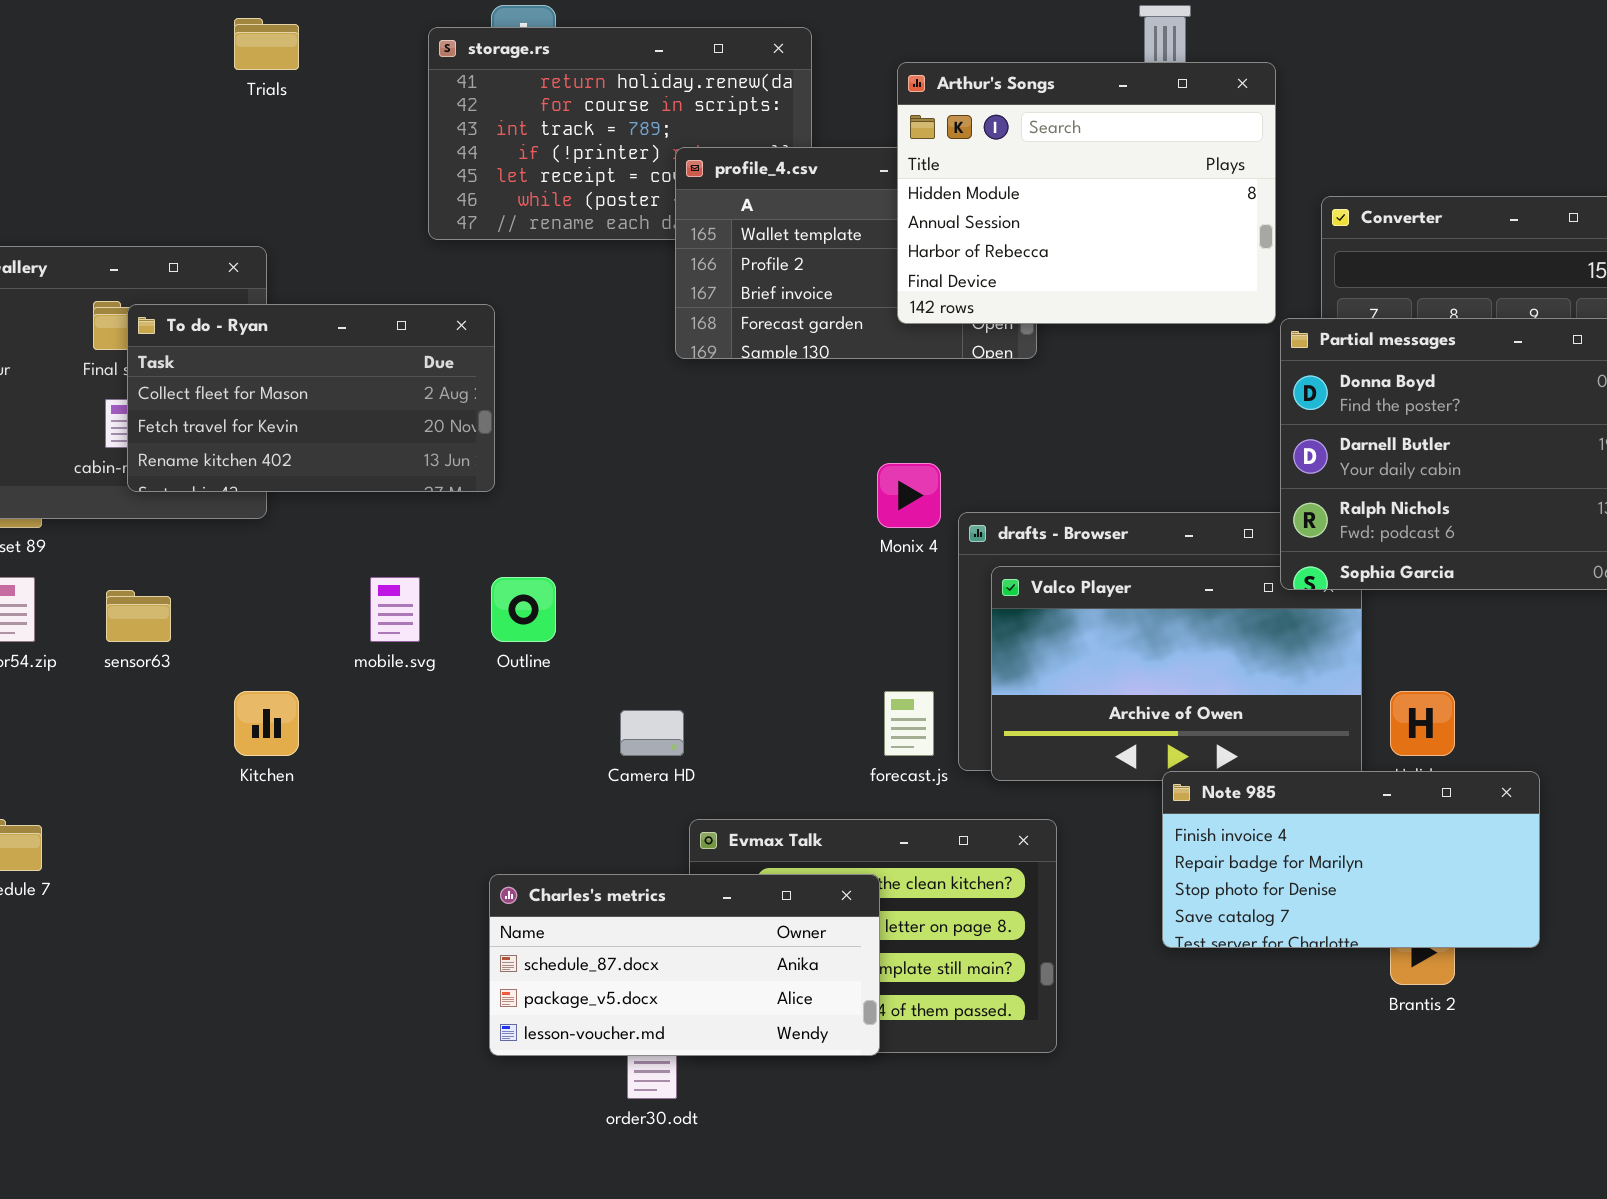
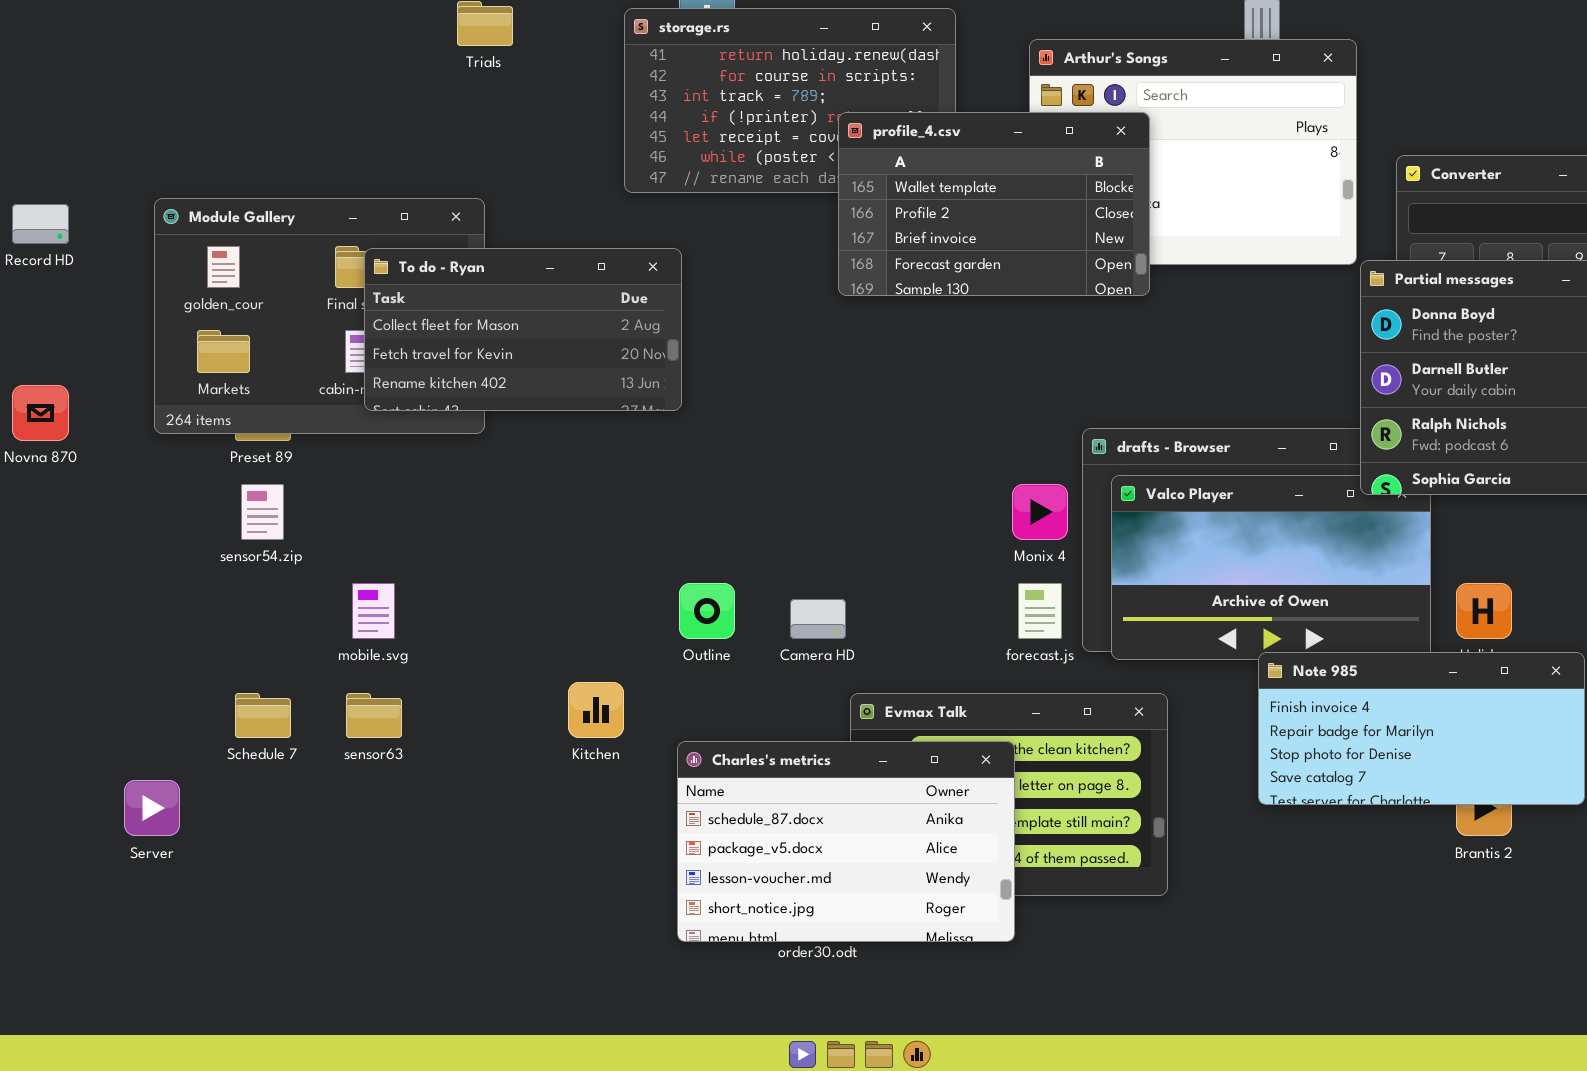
profile_4.csv: [675,147,1037,359] -> [838,112,1150,296], raised
Monix 4: [877,463,941,528] -> [1012,484,1068,540], moved
mobile.svg: [370,577,420,642] -> [352,583,395,639], moved
Outline: [491,577,556,642] -> [679,583,735,639], moved
sensor63: [106,590,171,642] -> [346,693,402,738], moved
Kitchen: [234,691,299,756] -> [568,682,624,738], moved
Charles's metrics: [489,874,880,1056] -> [677,741,1015,942], resized

